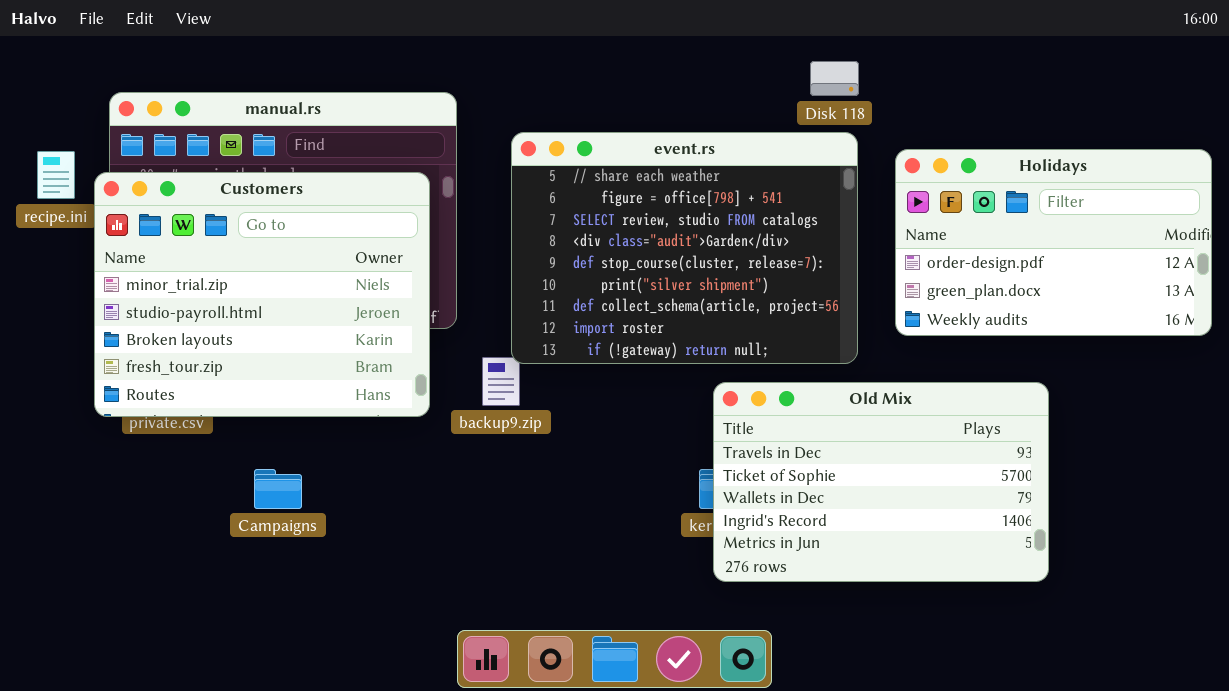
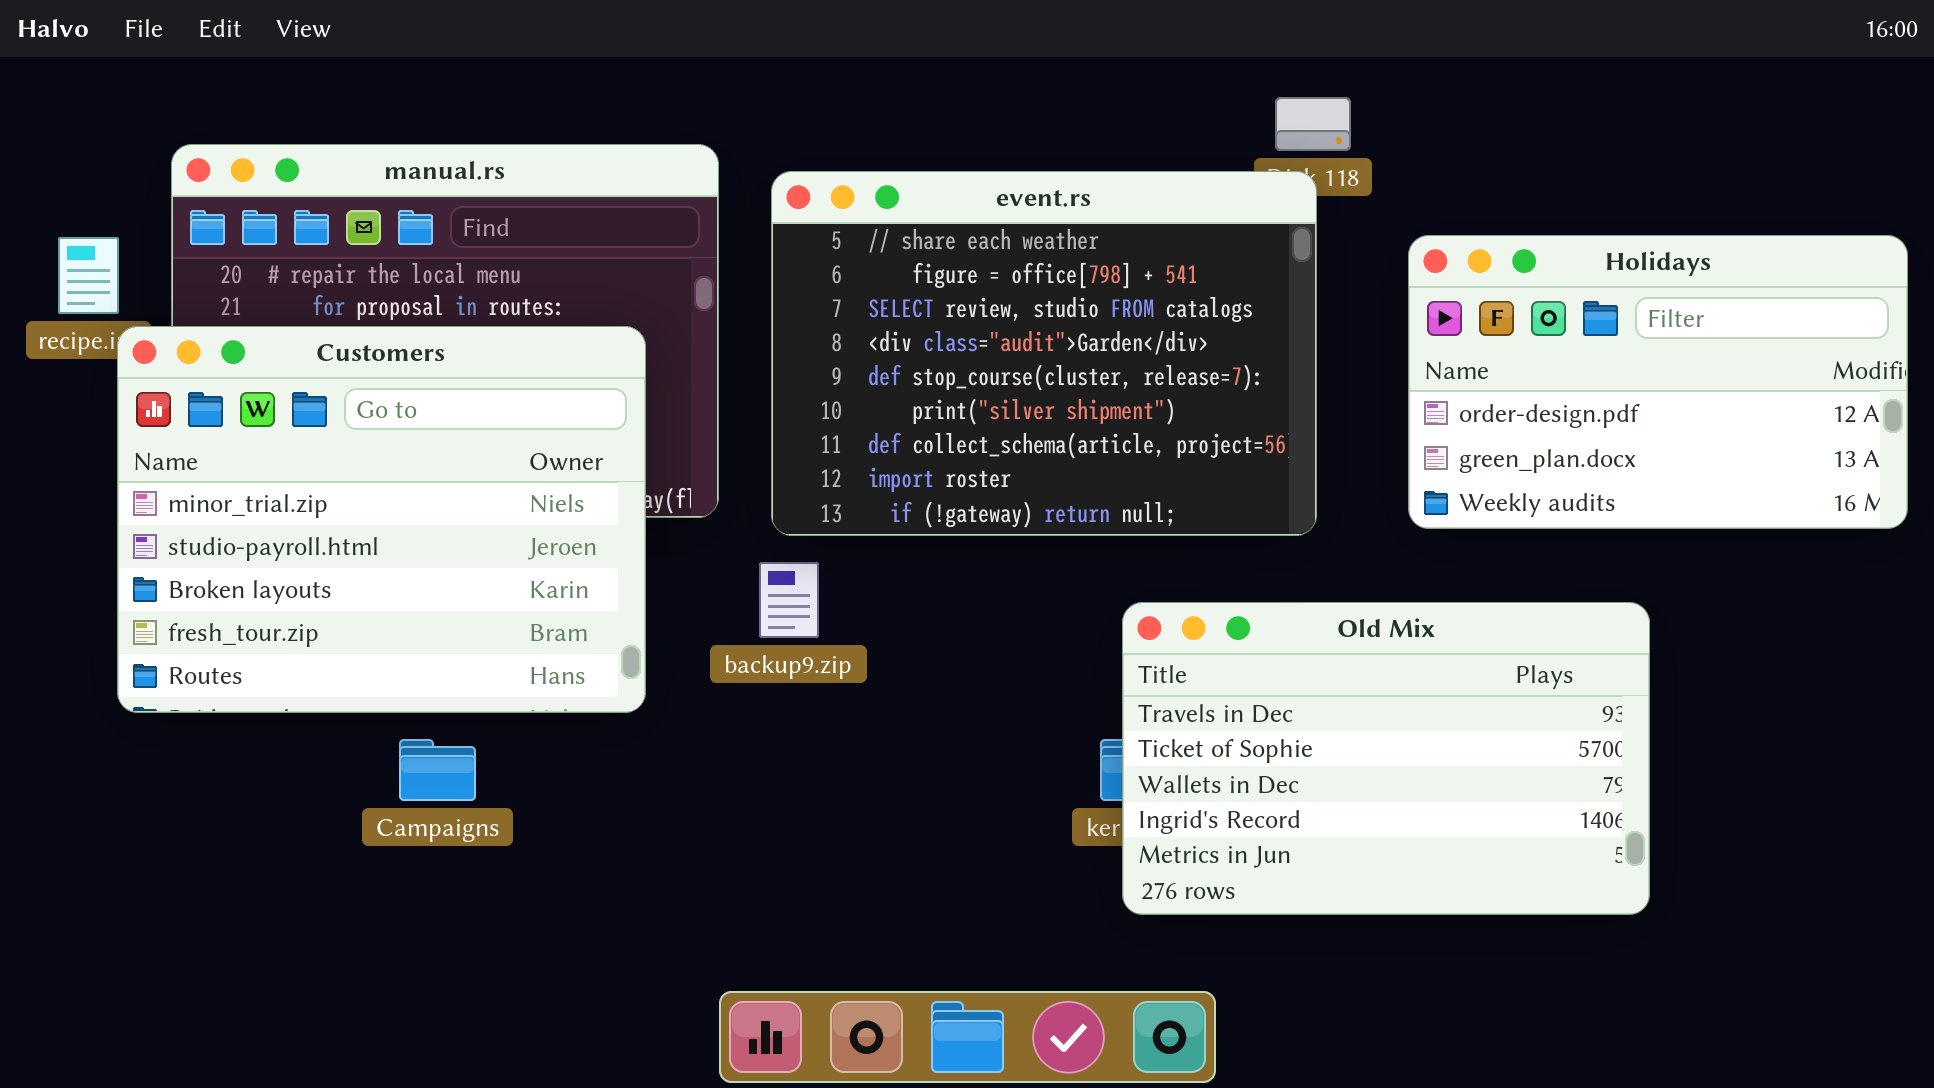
event.rs: [511,132,858,364] -> [771,171,1317,536], moved
Customers: [94,172,430,417] -> [117,326,646,713], moved

